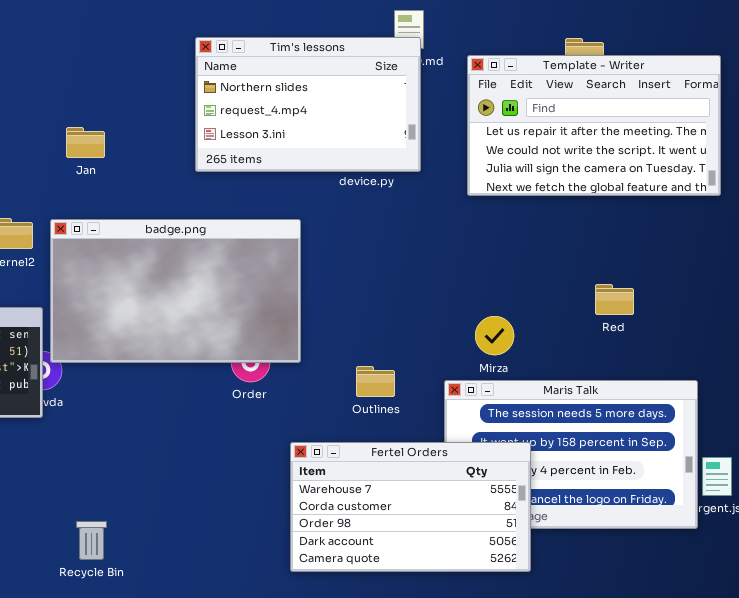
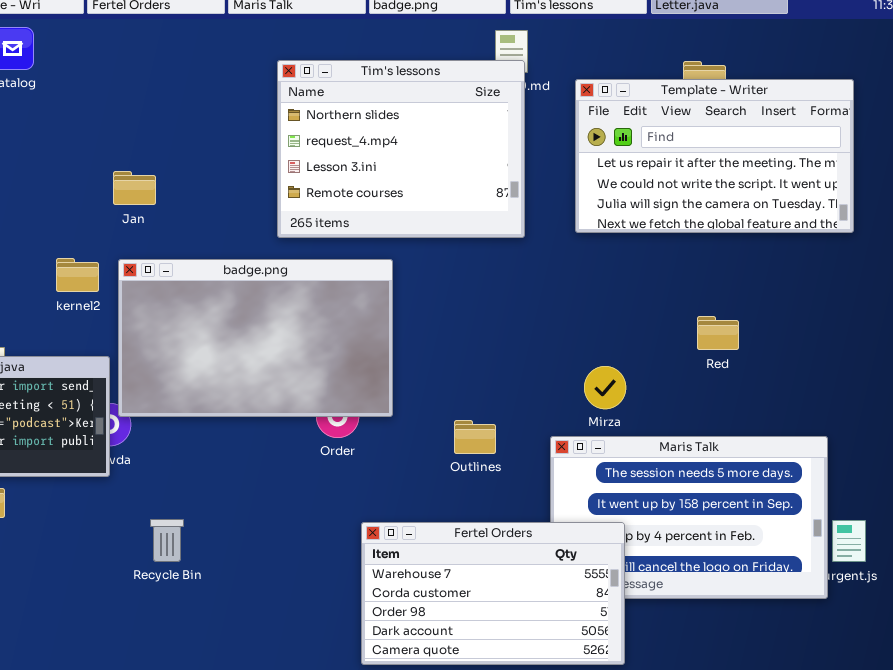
Tim's lessons: [195,37,421,172] -> [277,60,525,238], resized
Jan: [66,127,105,158] -> [113,171,156,205], moved
Red: [595,284,634,315] -> [697,316,739,350], moved
Fertel Orders: [290,442,531,572] -> [361,522,625,665], moved
Recycle Bin: [76,521,107,560] -> [150,519,184,562], moved

